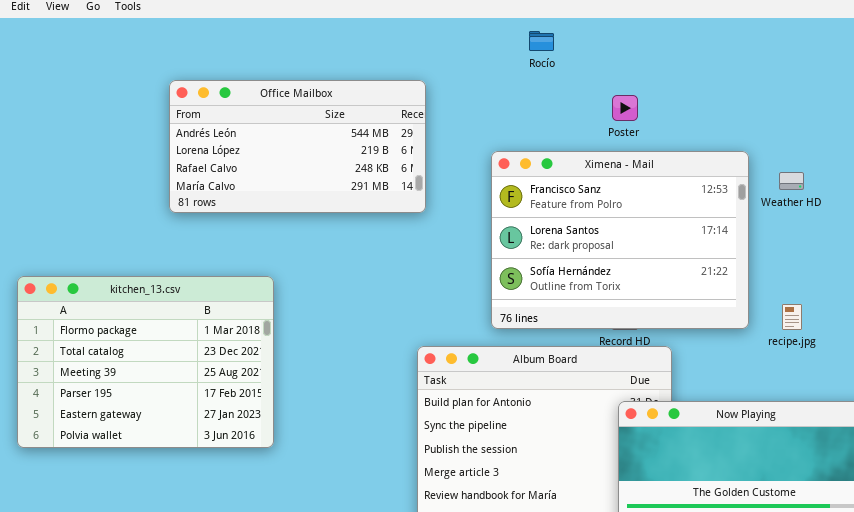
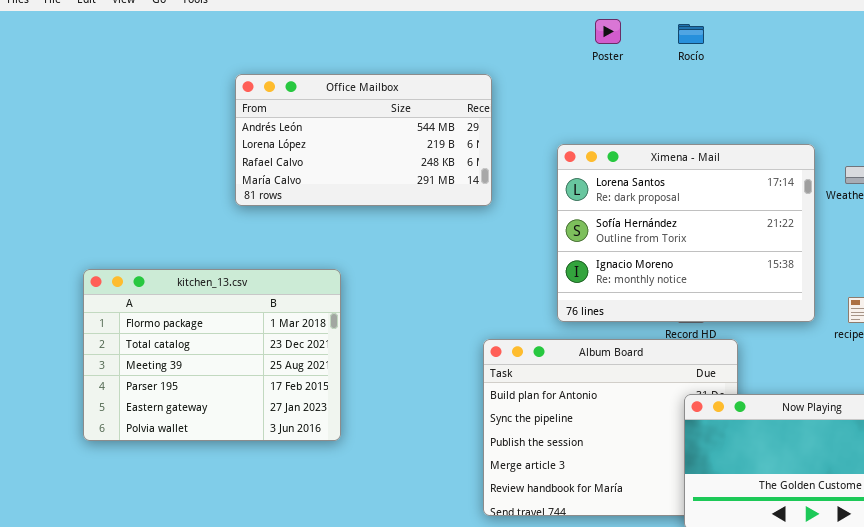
Rocío: [529,31,554,51] -> [678,24,704,44], moved
Poster: [612,95,638,121] -> [595,19,621,44], moved
Ximena - Mail: [491,151,749,329] -> [557,144,815,322], scrolled down 1 row

